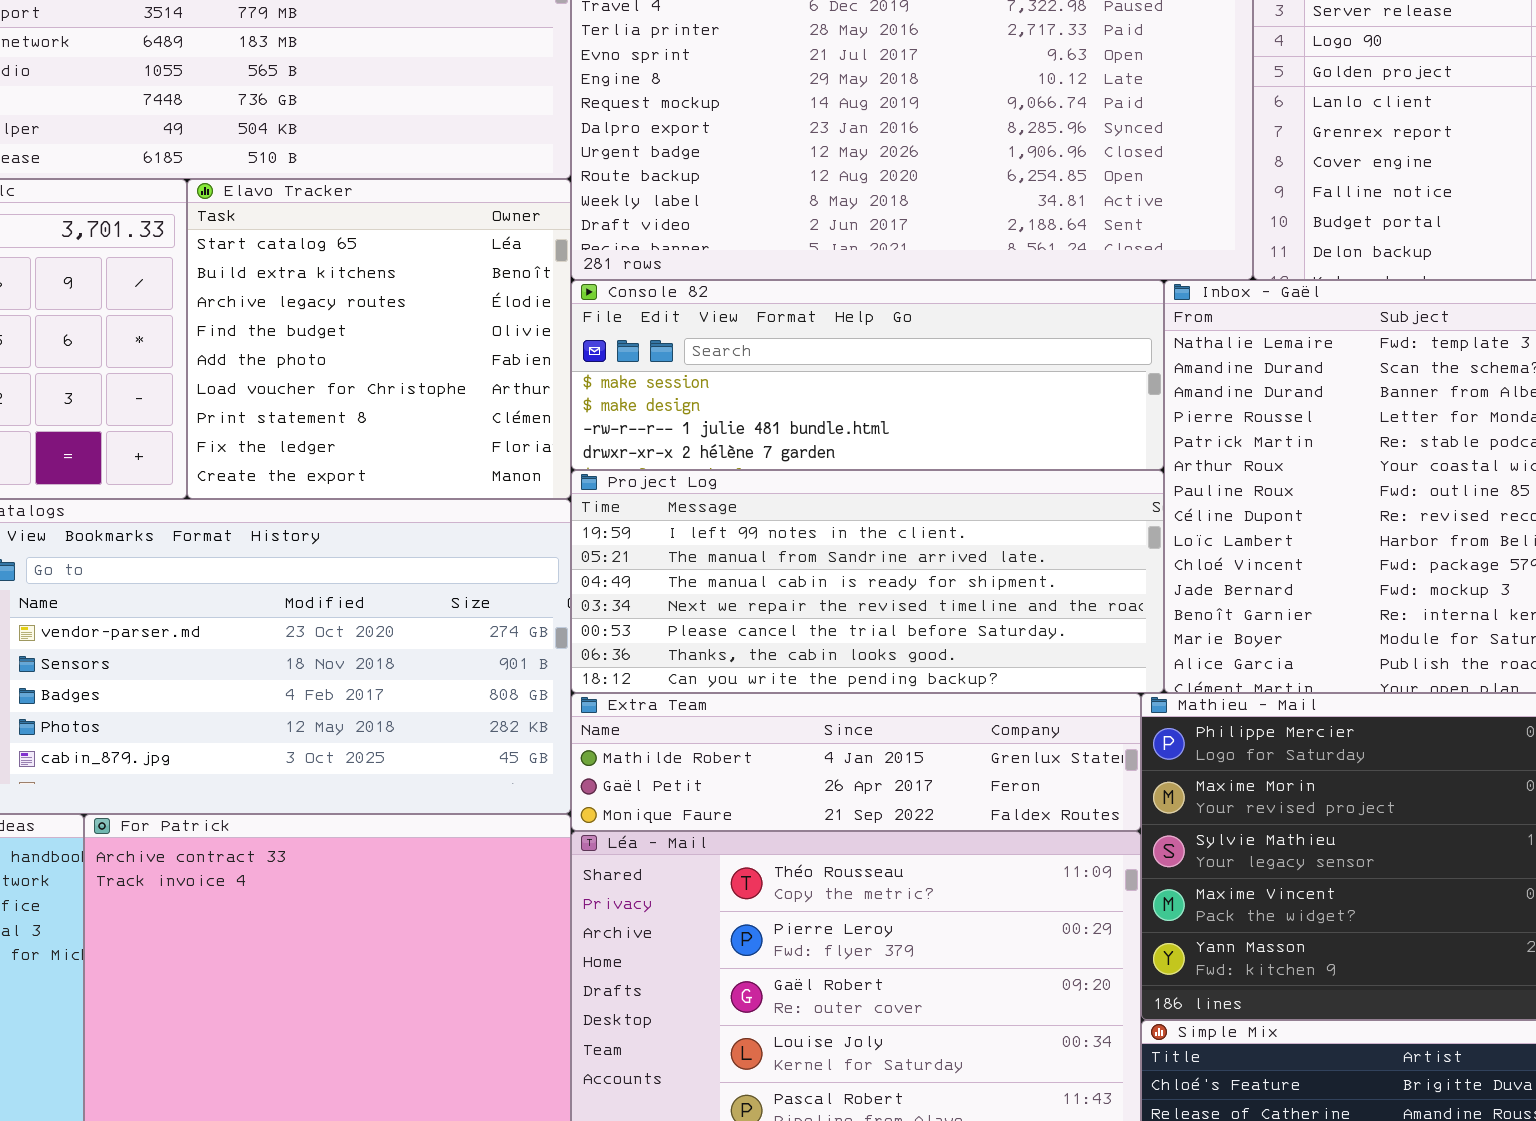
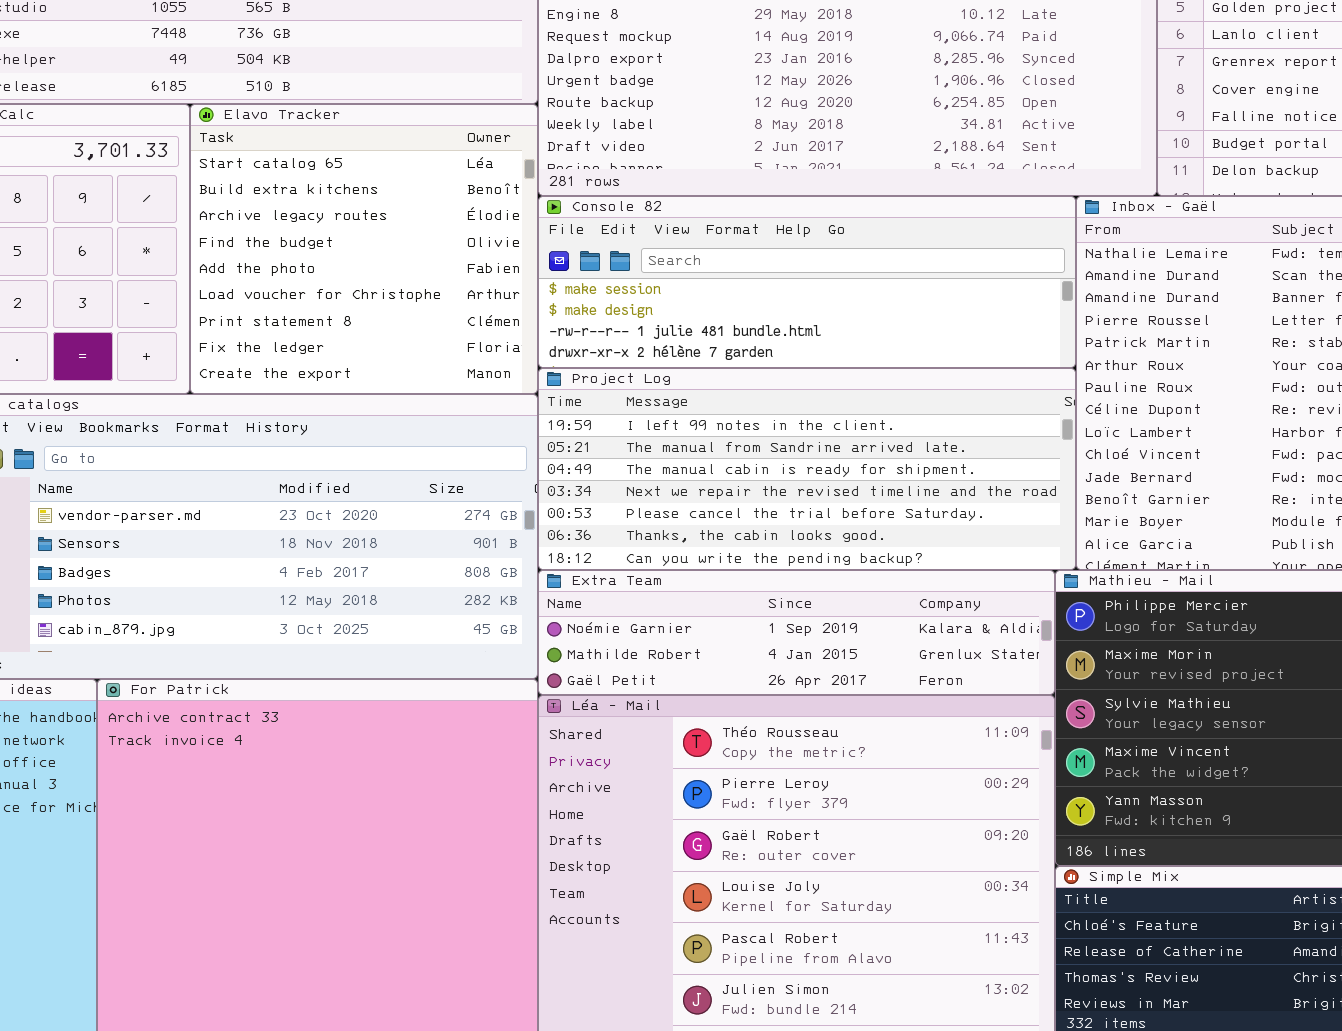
Extra Team: [571,693,1141,831] -> [538,570,1055,695], scrolled up 1 row

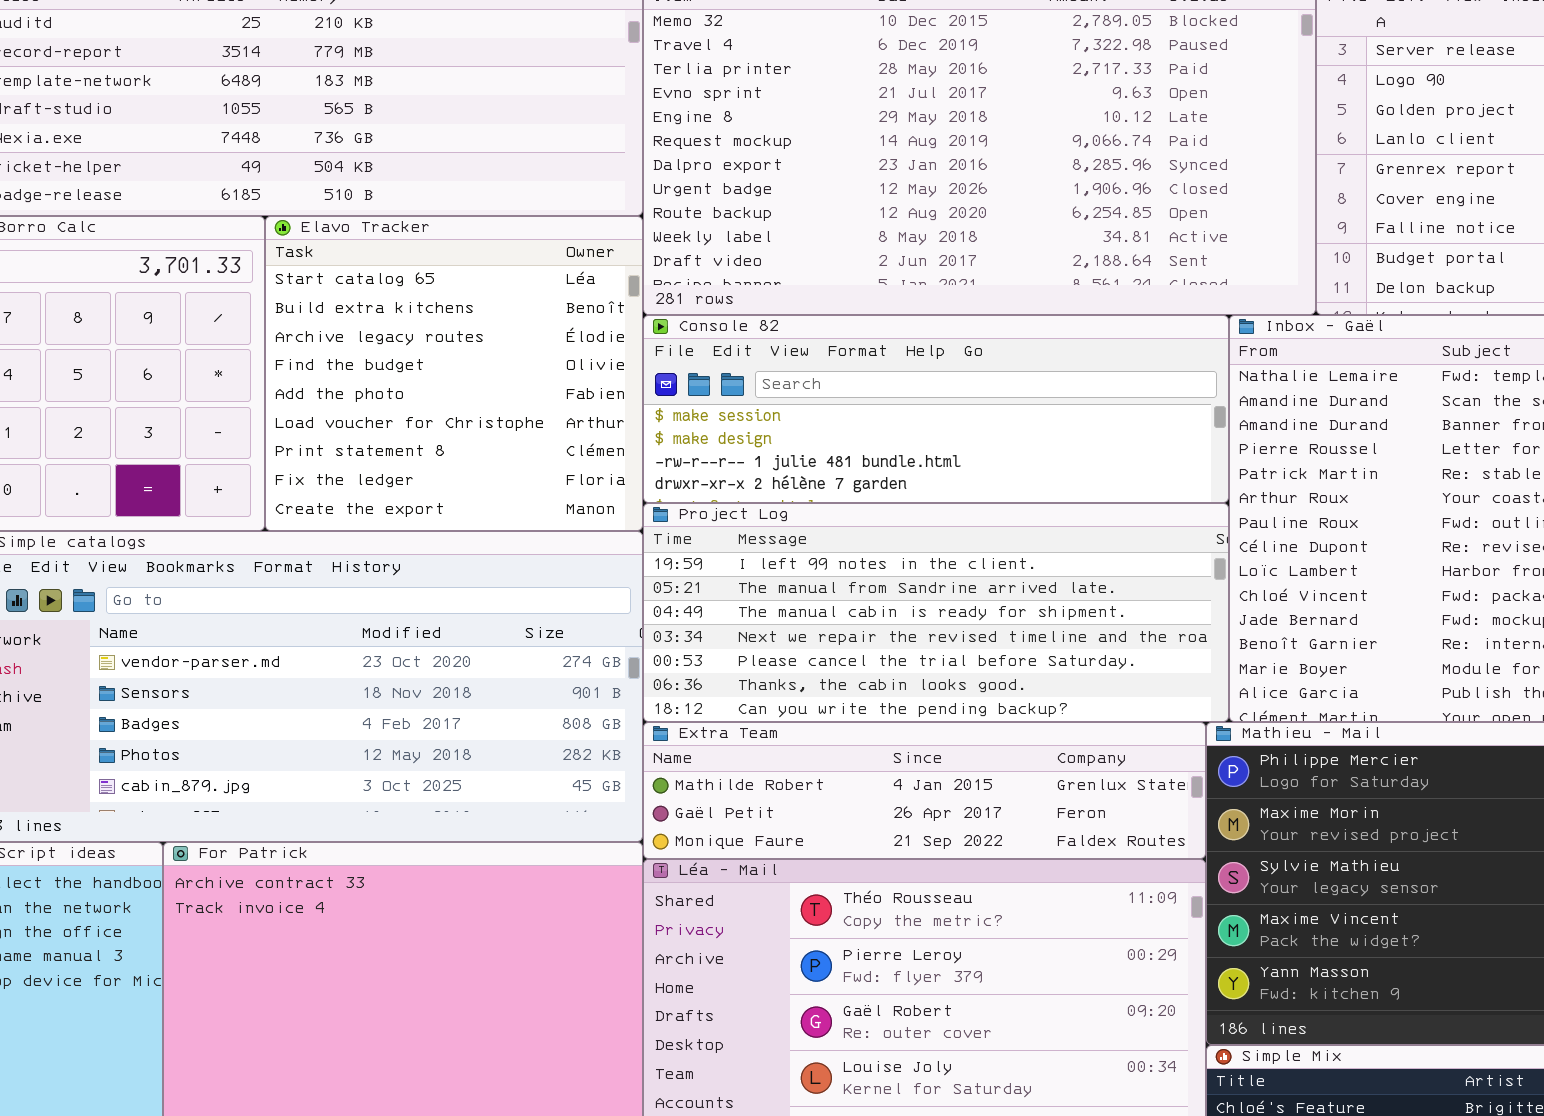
Extra Team: [538,570,1055,695] -> [643,722,1206,859], scrolled down 1 row

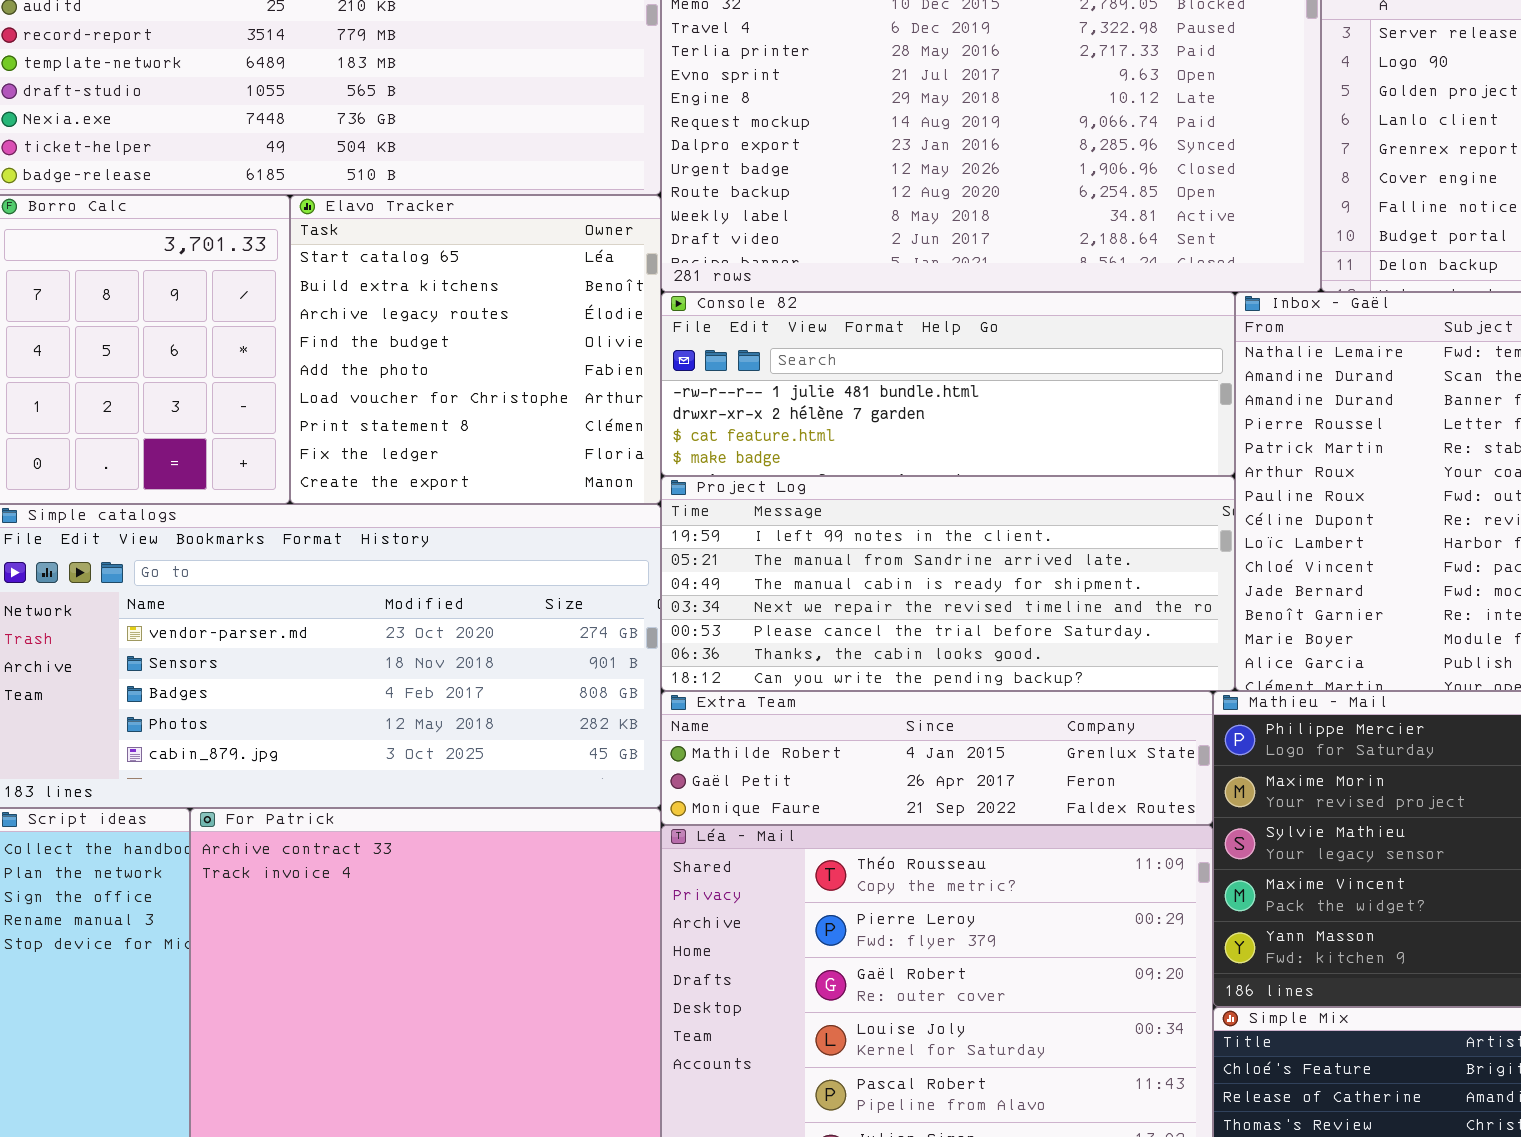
Console 82: [643,315,1229,503] -> [661,292,1235,476], scrolled down 2 rows

